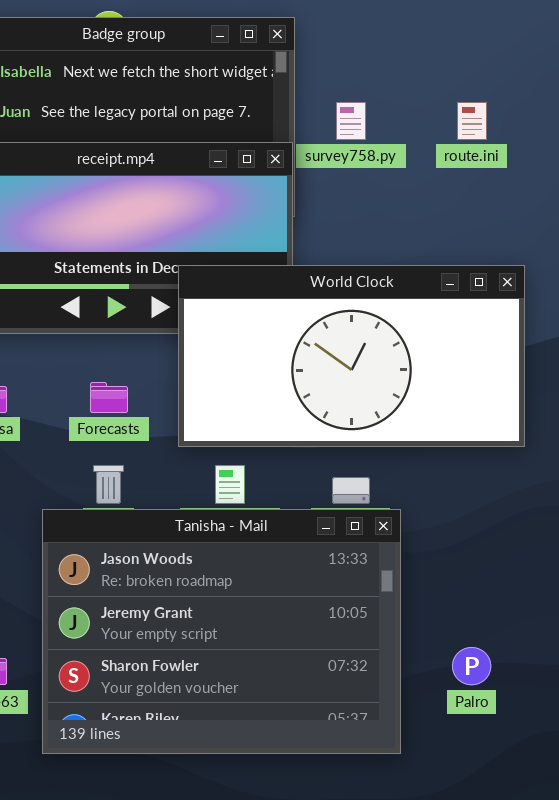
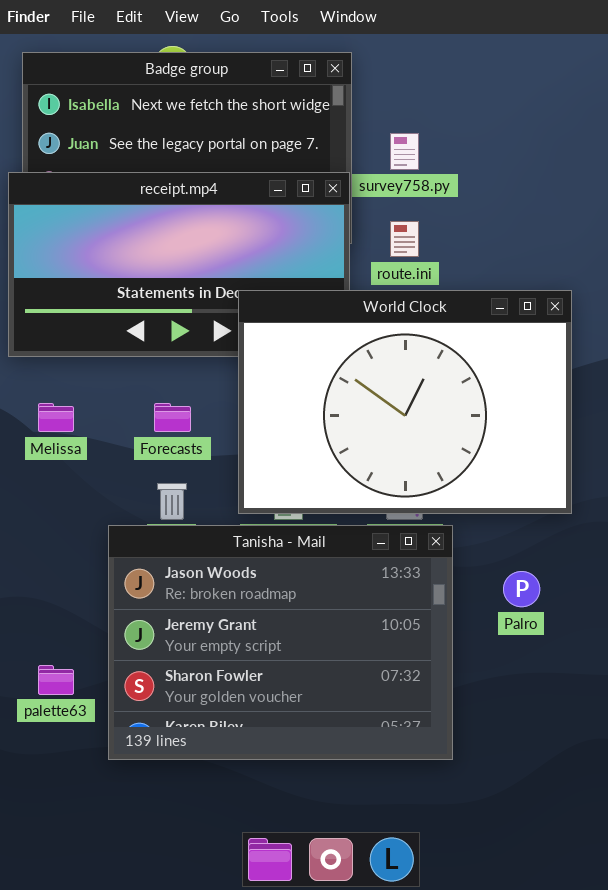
route.ini: [457,102,487,140] -> [390,221,419,257], moved
World Clock: [178,265,525,447] -> [238,290,572,514], resized
Palro: [452,647,491,685] -> [503,571,540,607], moved

